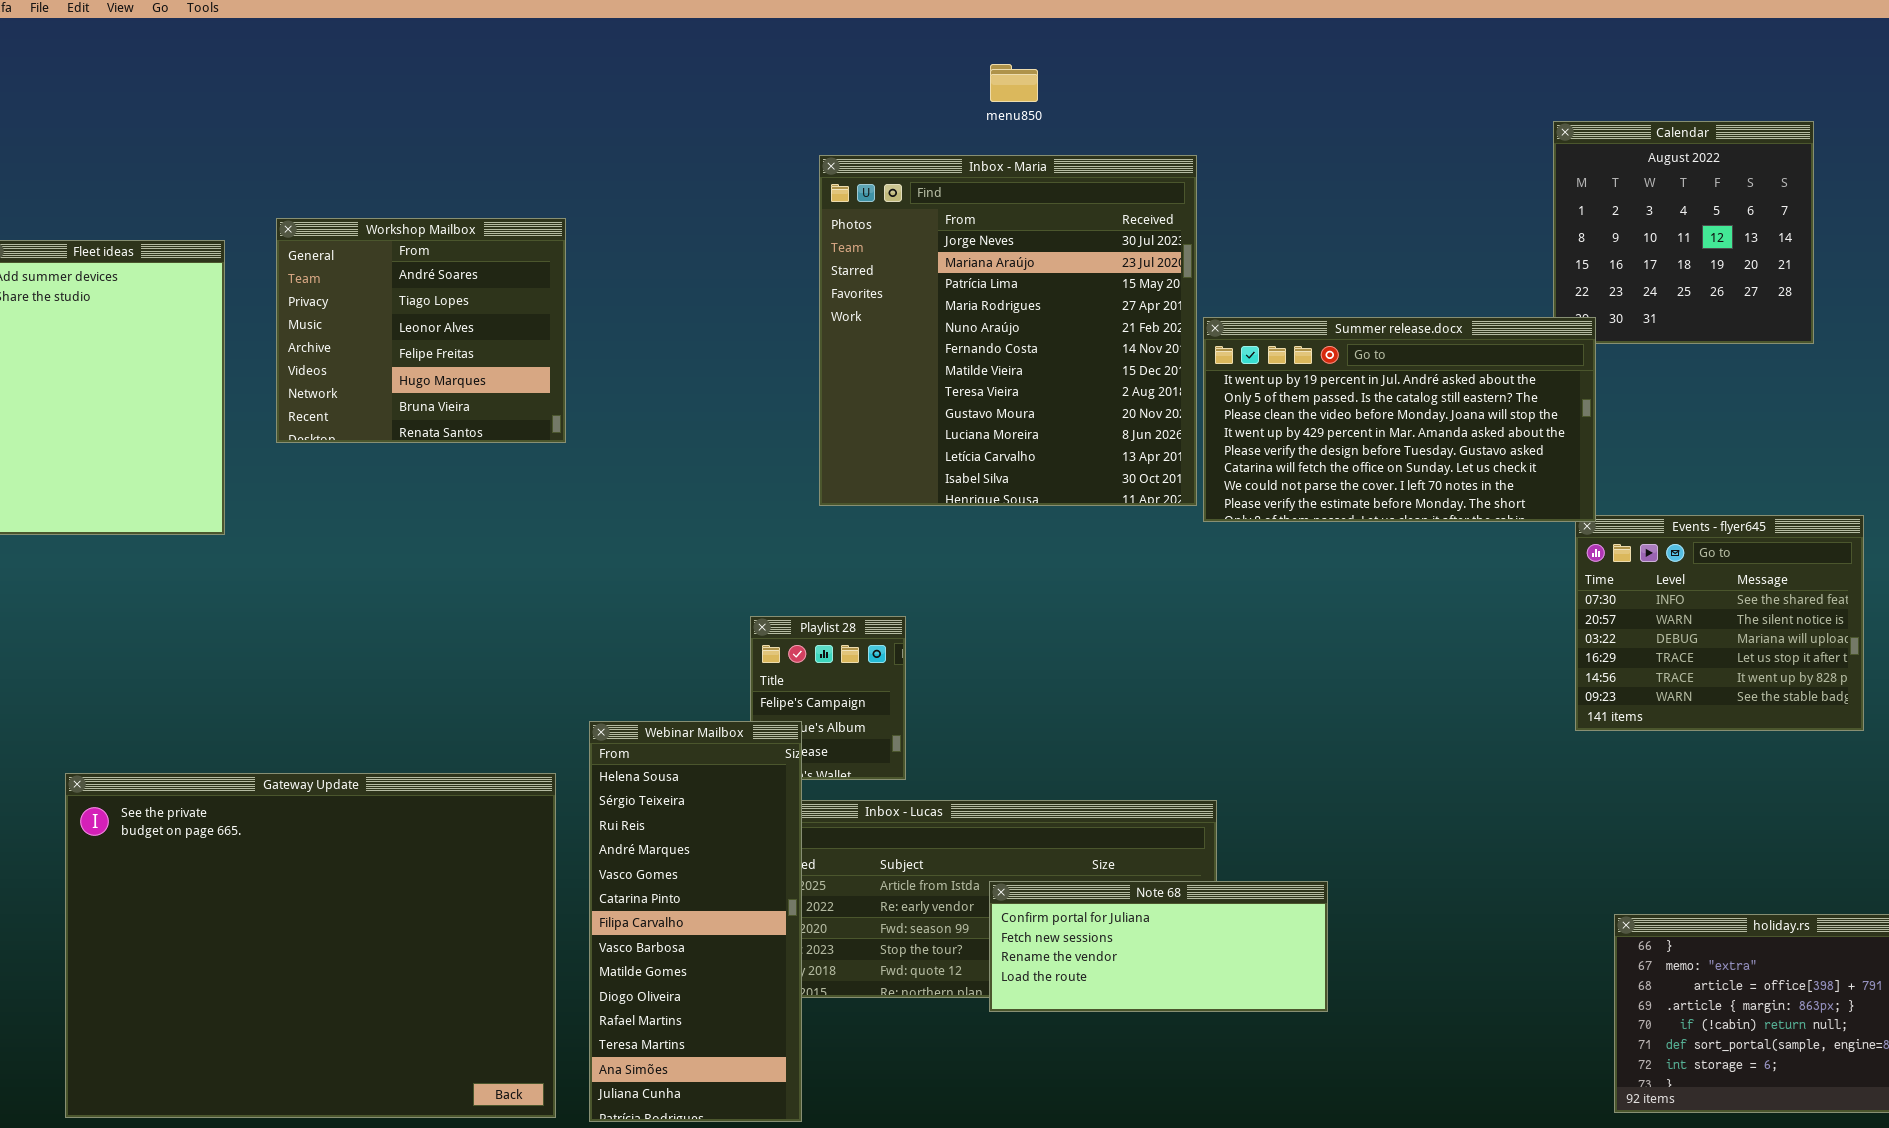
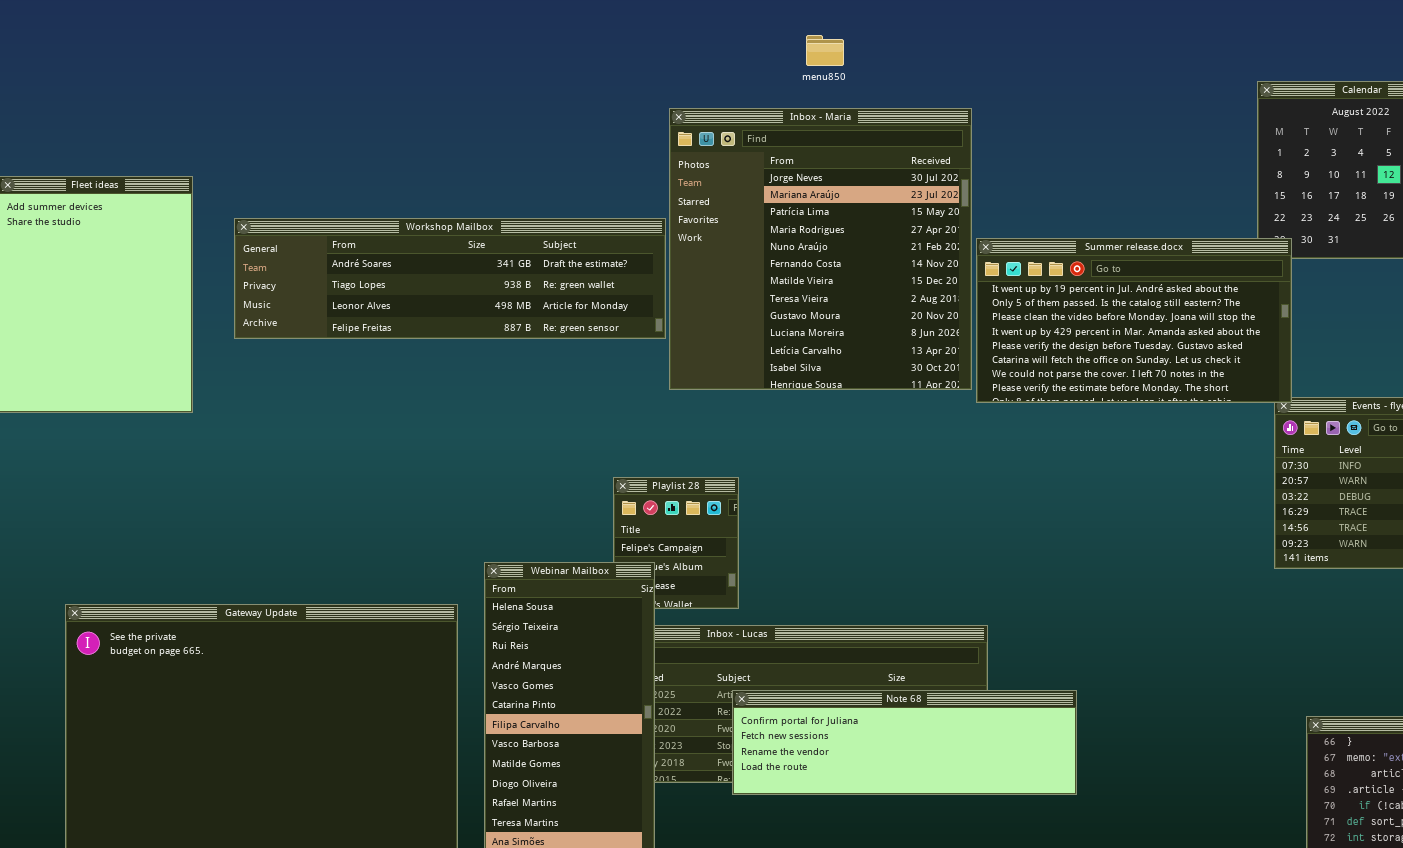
Workshop Mailbox: [276,218,566,443] -> [234,218,666,339], resized
Note 68: [989,881,1328,1012] -> [732,690,1077,795], resized

